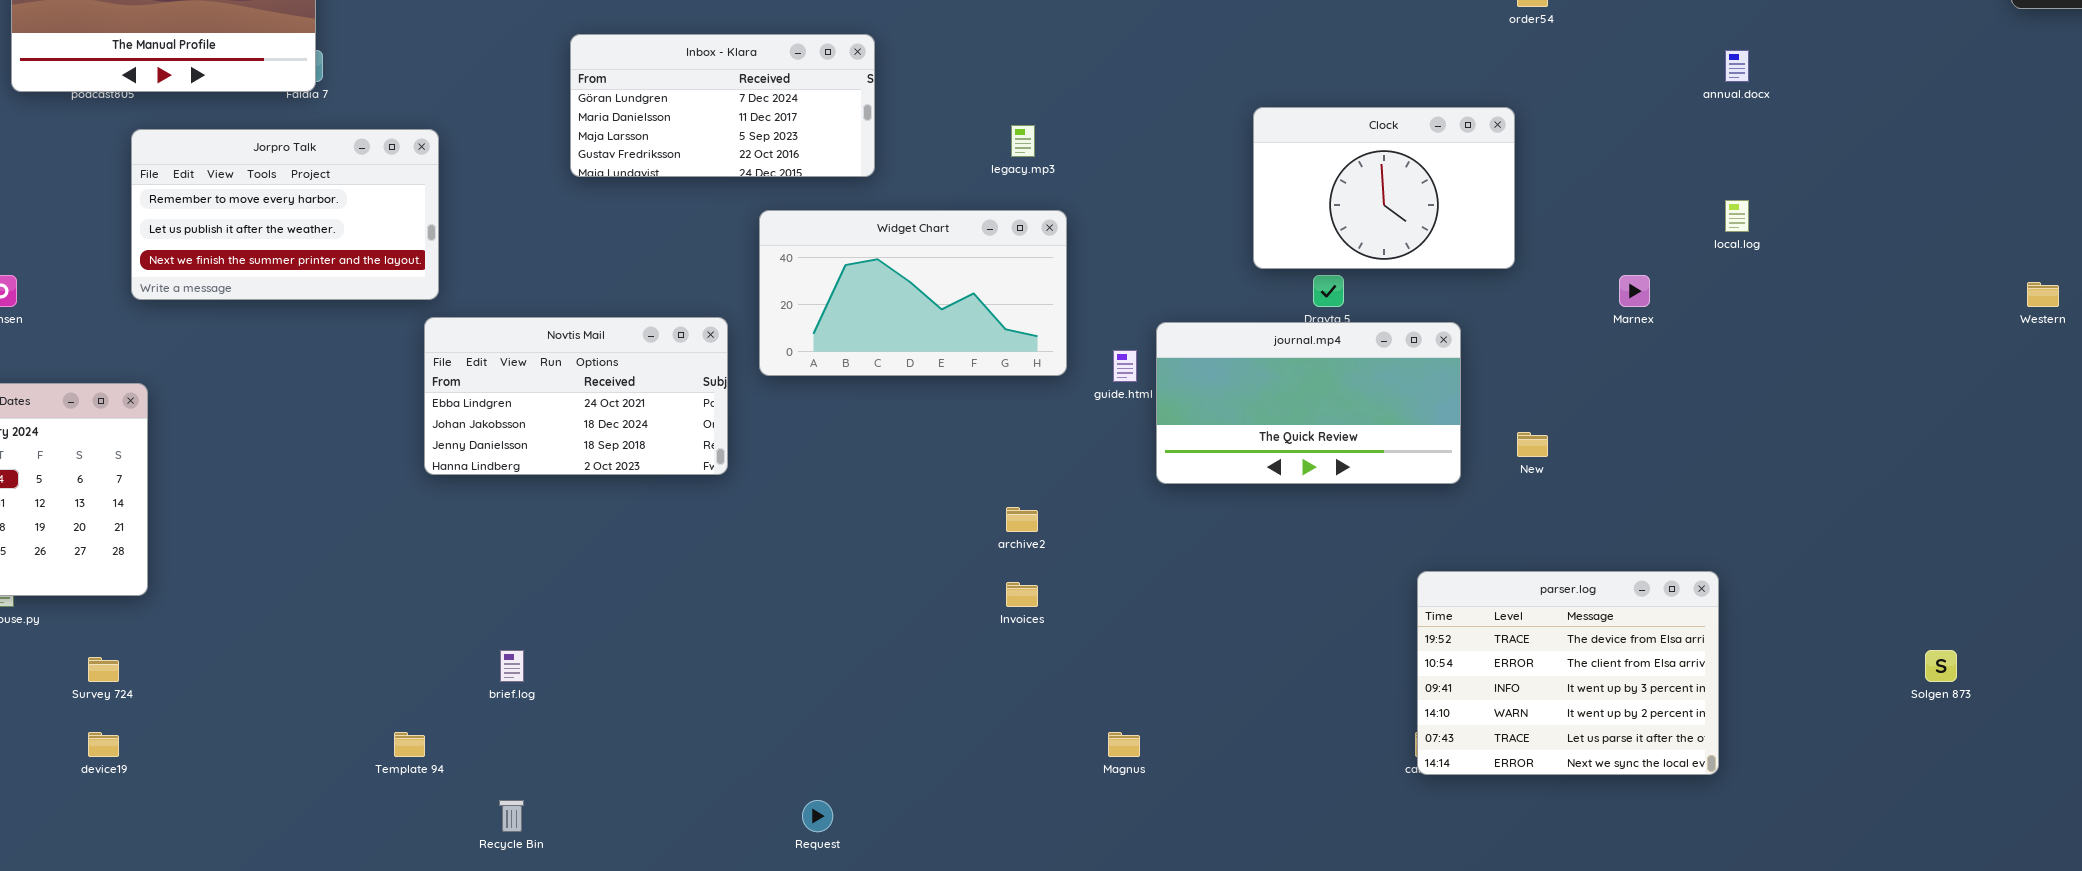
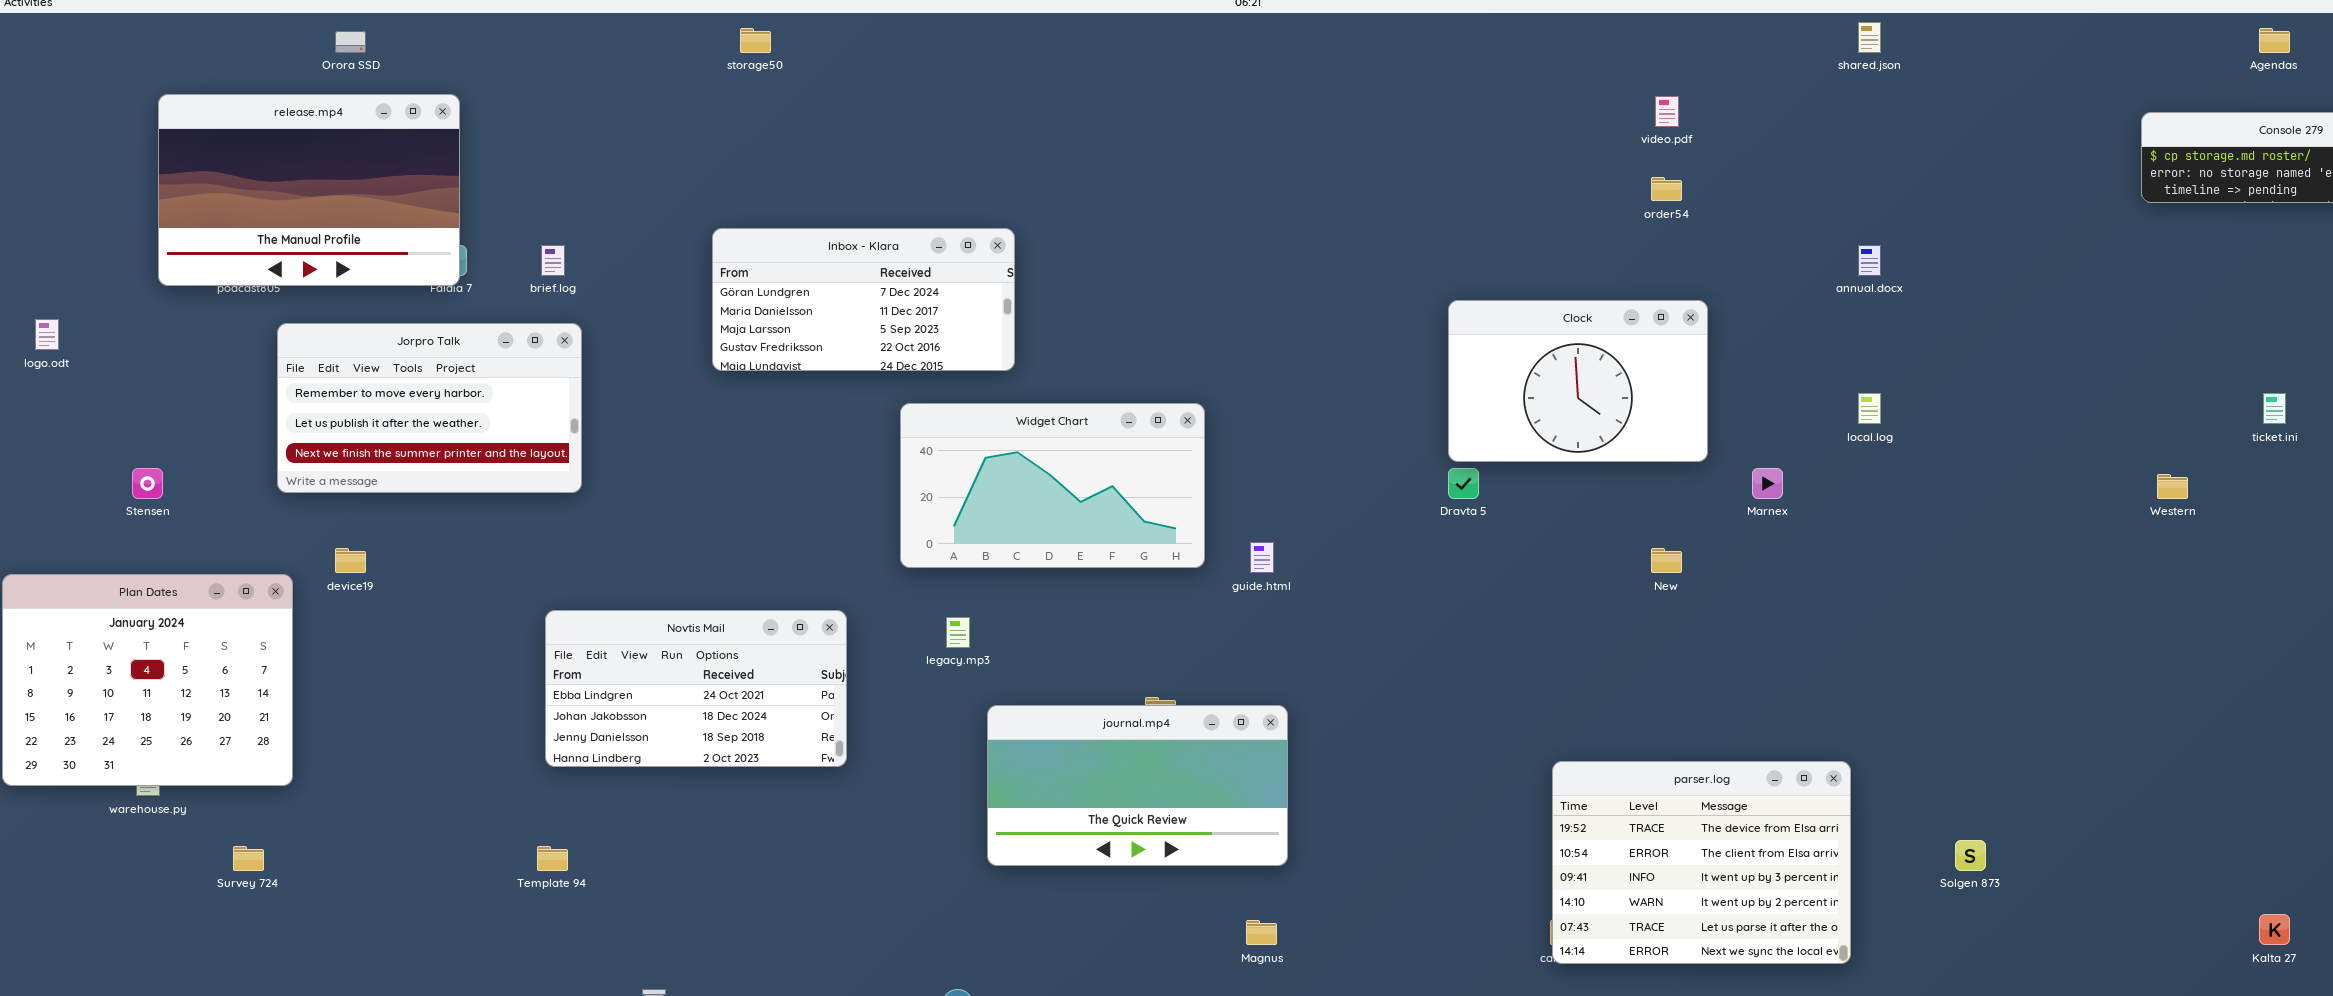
Clock: [1253,107,1515,269] -> [1448,300,1708,462], moved
legacy.mp3: [1011,125,1035,157] -> [946,617,970,648], moved
Novtis Mail: [424,317,728,475] -> [545,610,847,767], moved
journal.mp4: [1156,322,1461,484] -> [987,705,1288,866], moved
New: [1517,432,1548,457] -> [1651,548,1682,573], moved
brief.log: [500,650,524,682] -> [541,245,565,276], moved
Solgen 873: [1925,650,1957,682] -> [1955,840,1986,871], moved
device19: [88,732,119,757] -> [335,548,366,573], moved
Template 94: [394,732,425,757] -> [537,846,568,871], moved

